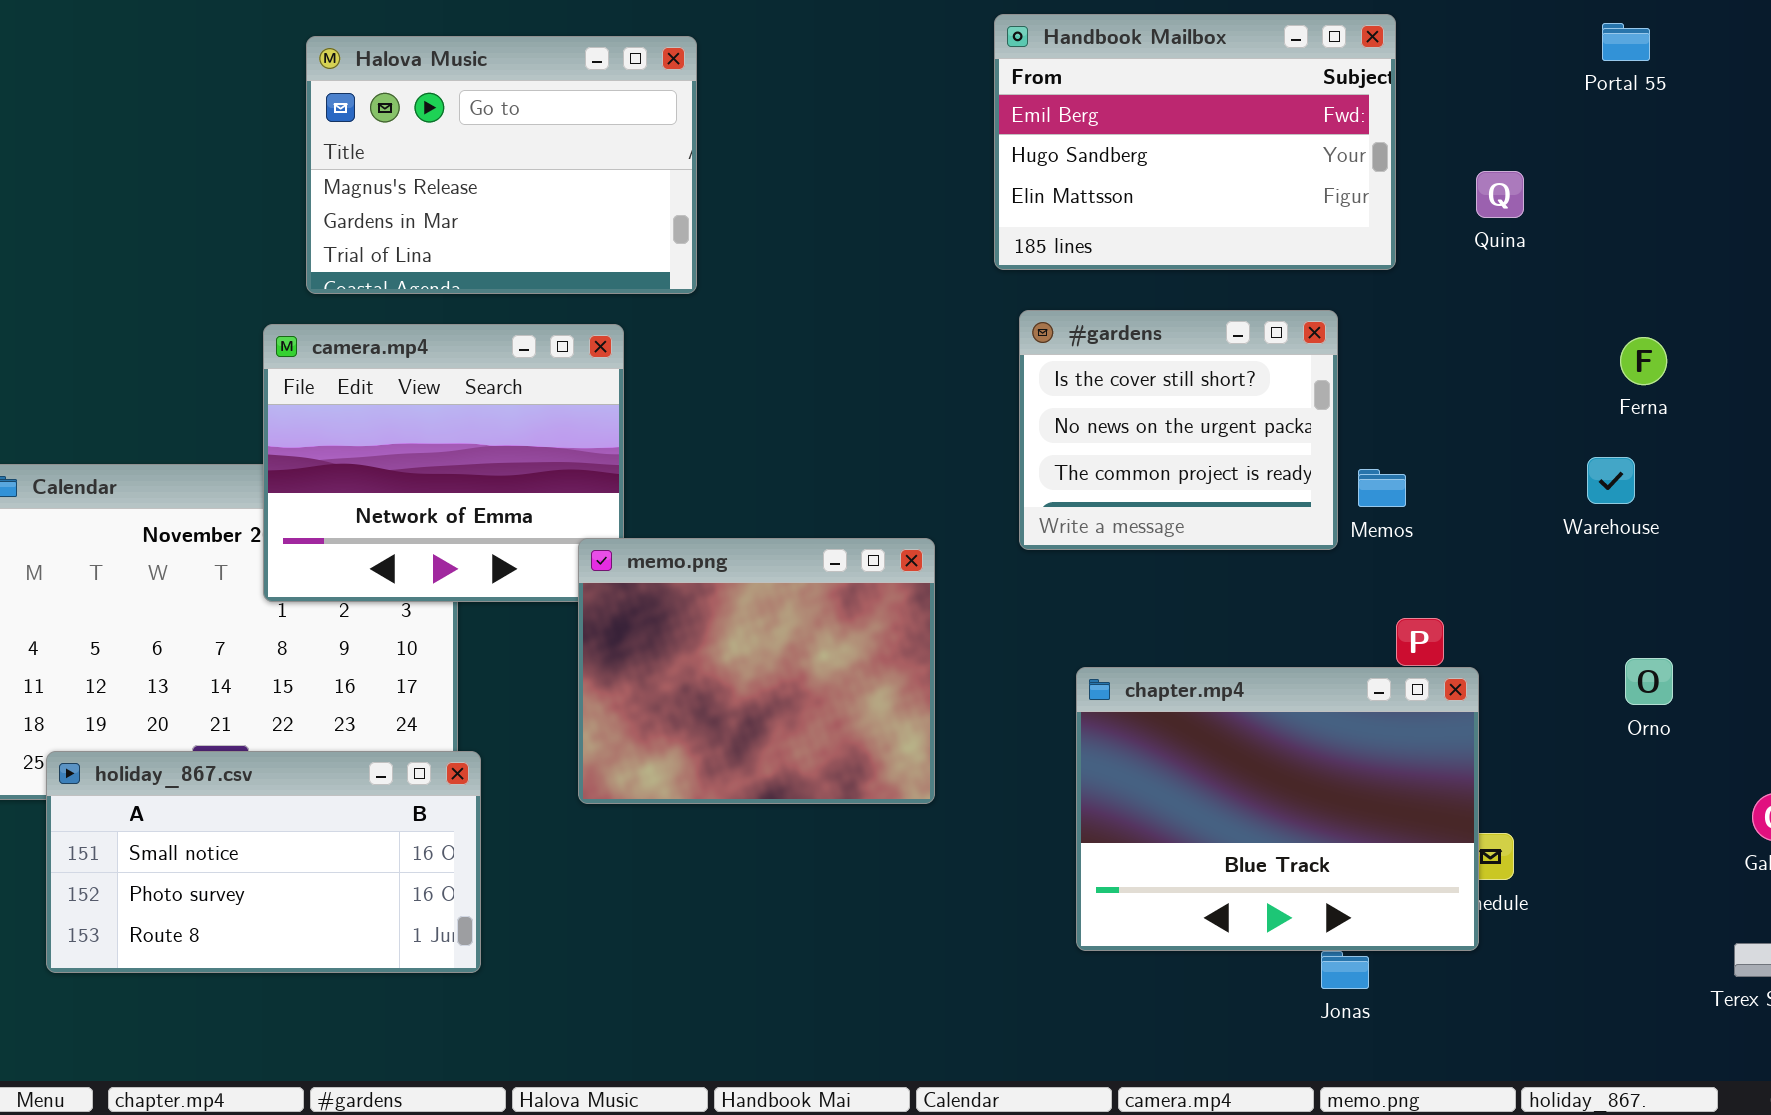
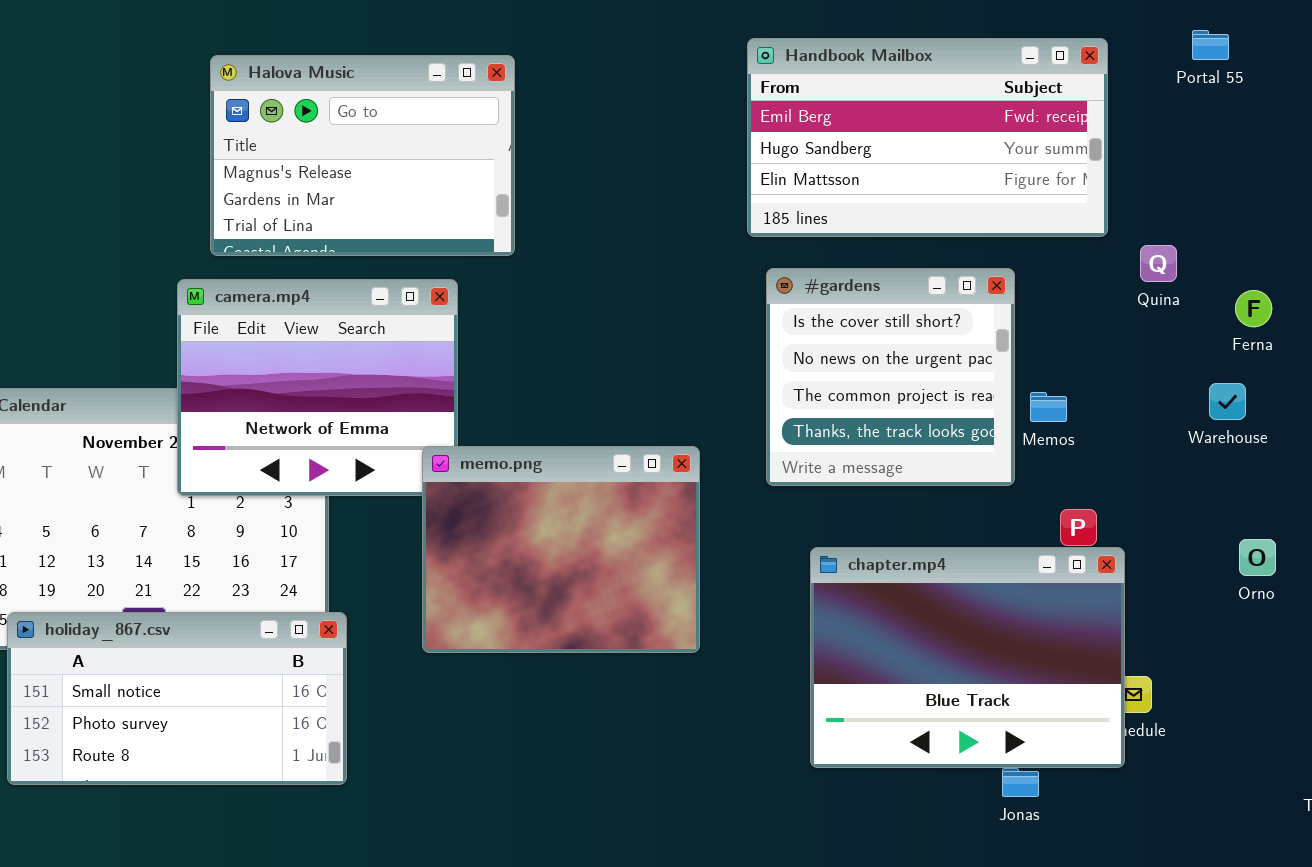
Handbook Mailbox: [994,14,1396,270] -> [747,38,1108,237], resized
Portal 55: [1602,23,1650,61] -> [1192,30,1229,60], moved
Quina: [1476,171,1524,218] -> [1140,245,1177,282], moved
#gardens: [1019,310,1338,550] -> [766,268,1015,486], resized

